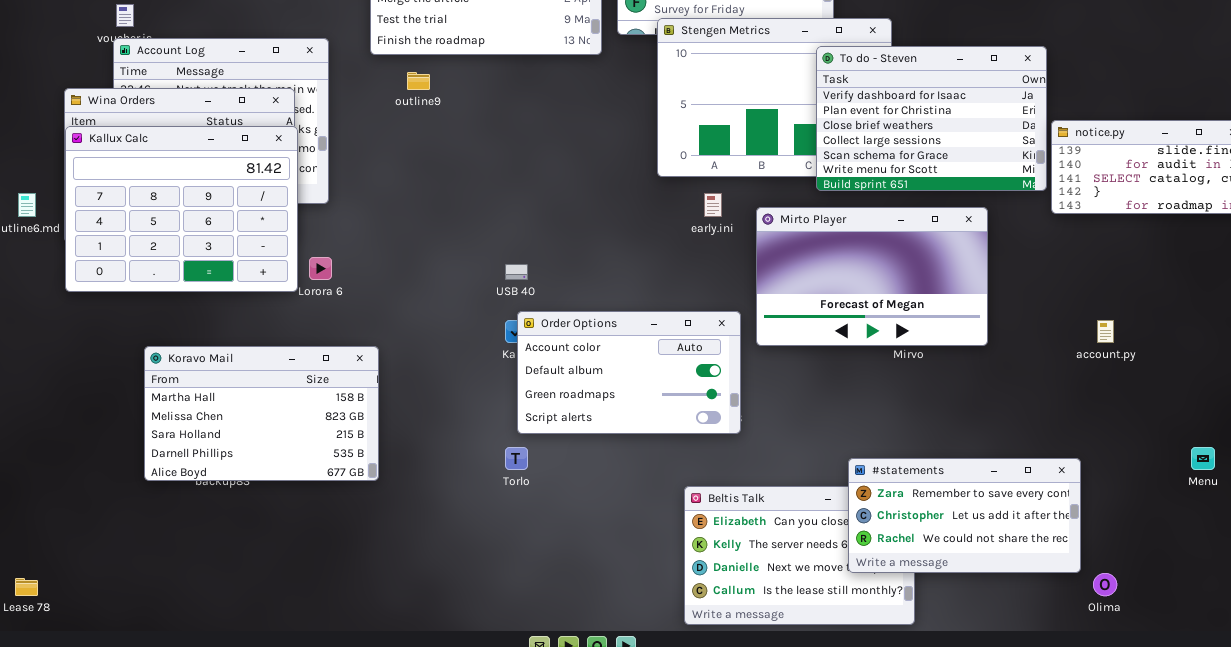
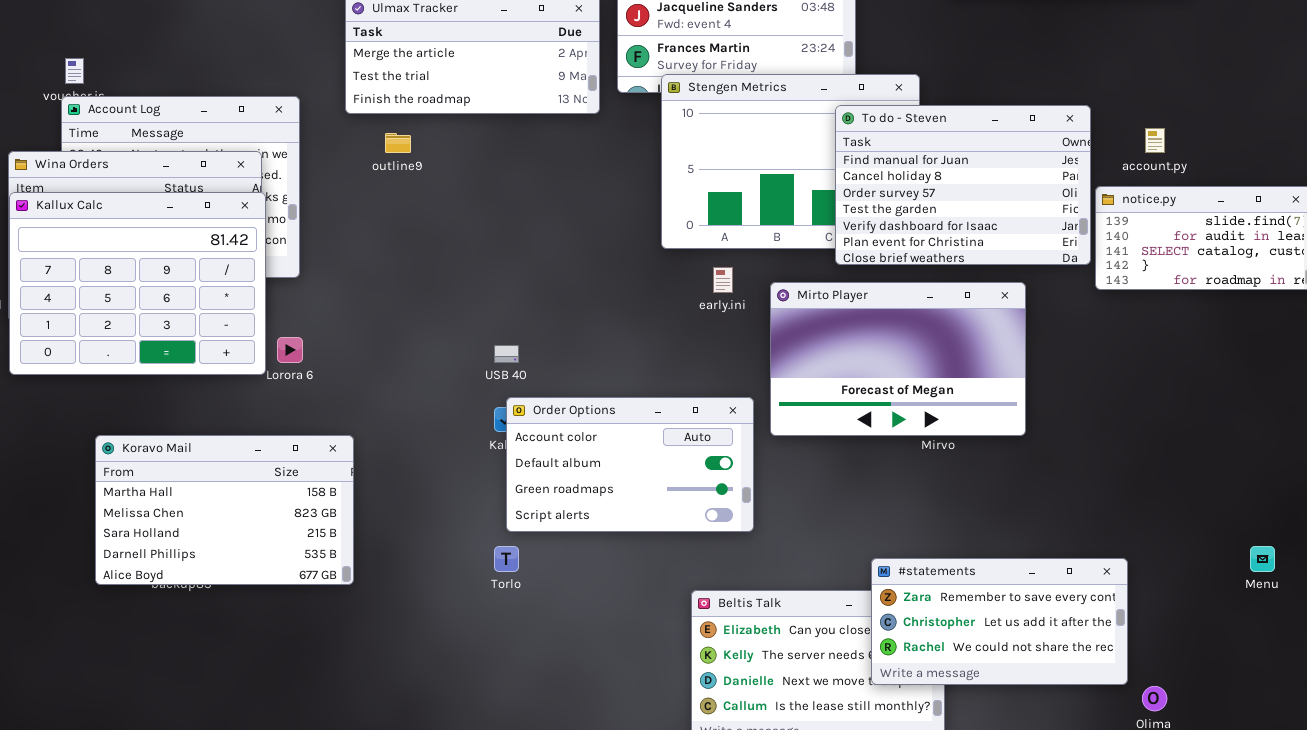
To do - Steven: [816,46,1047,191] -> [835,105,1091,265], scrolled up 4 rows
account.py: [1097,320,1114,343] -> [1145,128,1165,153], moved

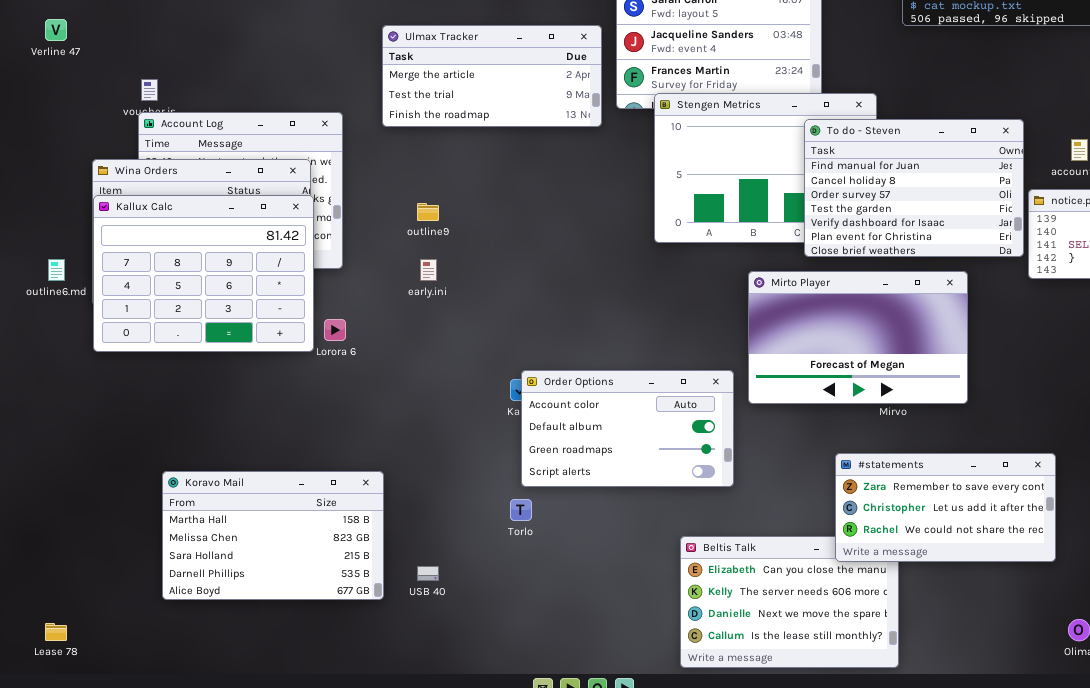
outline9: [385,133,411,153] -> [417,203,439,221], moved
early.ini: [713,267,733,293] -> [420,259,437,281], moved
USB 40: [494,345,519,363] -> [417,566,439,581], moved
Koravo Mail: [95,435,354,585] -> [162,471,384,600], moved
#statements: [871,558,1128,685] -> [835,453,1056,562], moved

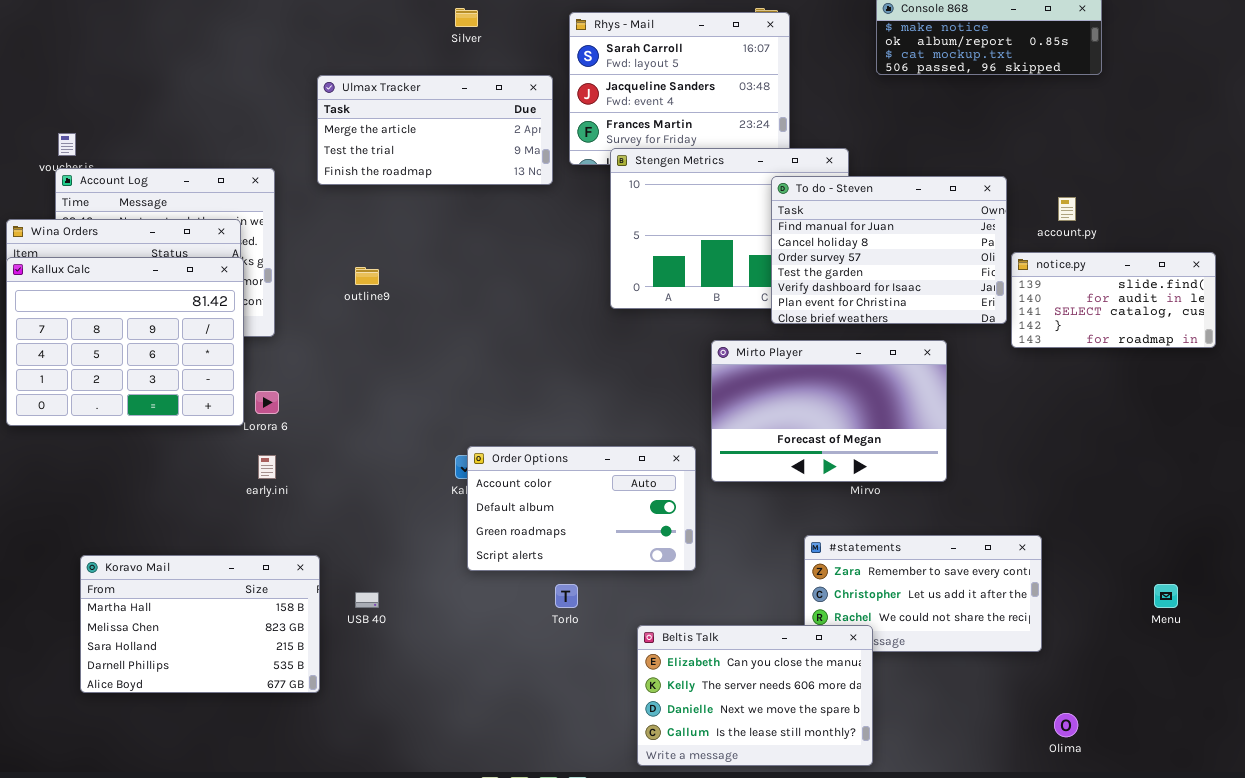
early.ini: [420,259,437,281] -> [258,455,276,479], moved
Torlo: [510,499,532,521] -> [555,584,578,608], moved
Beltis Talk: [680,536,899,668] -> [637,625,873,766], raised
USB 40: [417,566,439,581] -> [355,592,379,608], moved

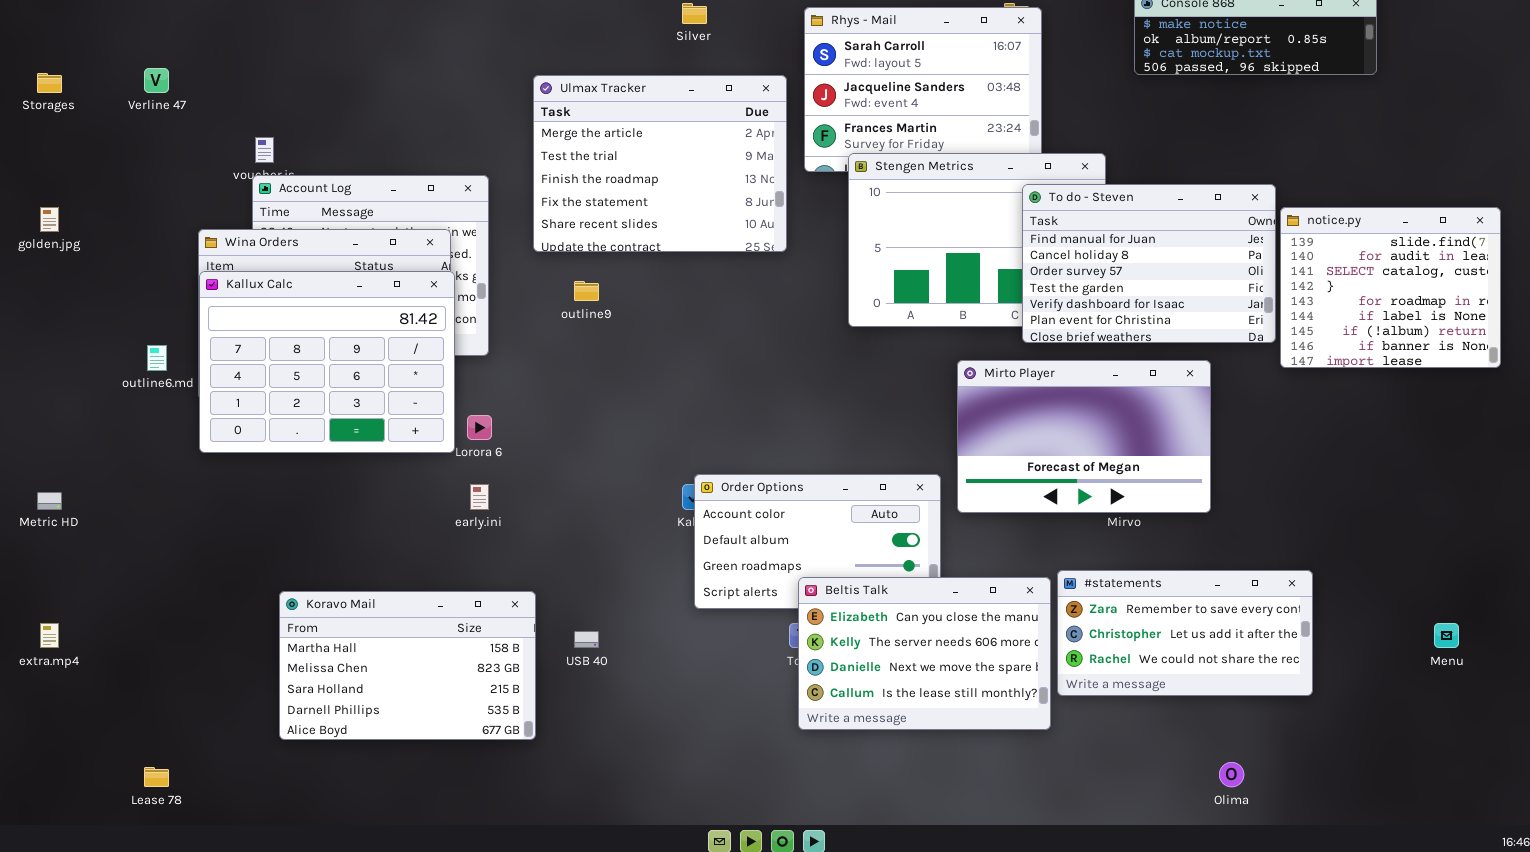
Ulmax Tracker: [317,75,553,185] -> [533,75,787,252], resized
notice.py: [1011,252,1216,348] -> [1280,207,1501,368], resized
Beltis Talk: [637,625,873,766] -> [798,577,1051,730], moved
Olima: [1054,713,1078,737] -> [1219,762,1244,787], moved

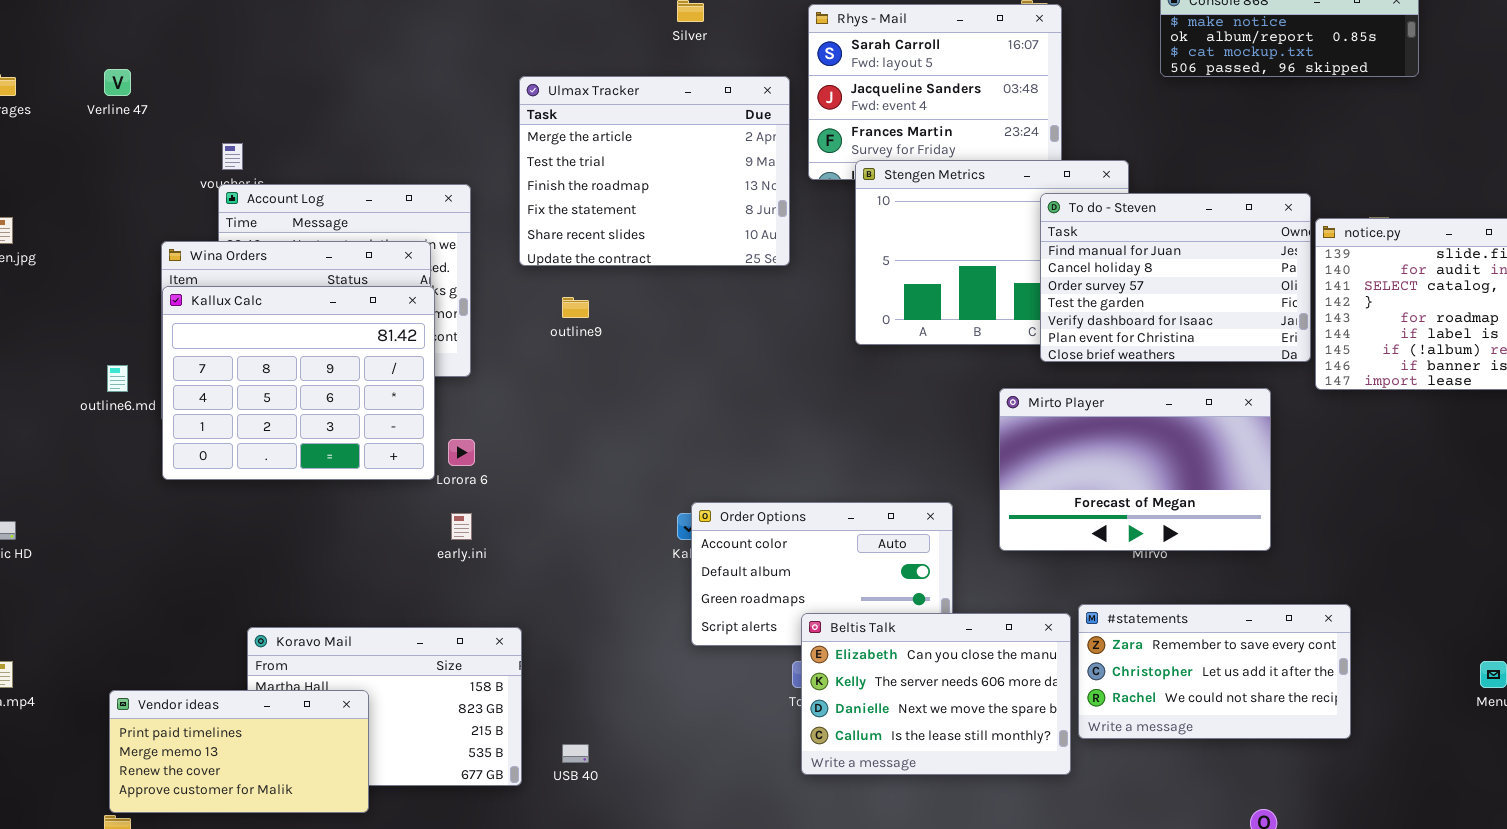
Mirto Player: [957,360,1211,513] -> [999,388,1271,551], moved
USB 40: [574,631,599,648] -> [562,744,589,763], moved
Vendor ideas: none -> [109,690,369,813], opened

